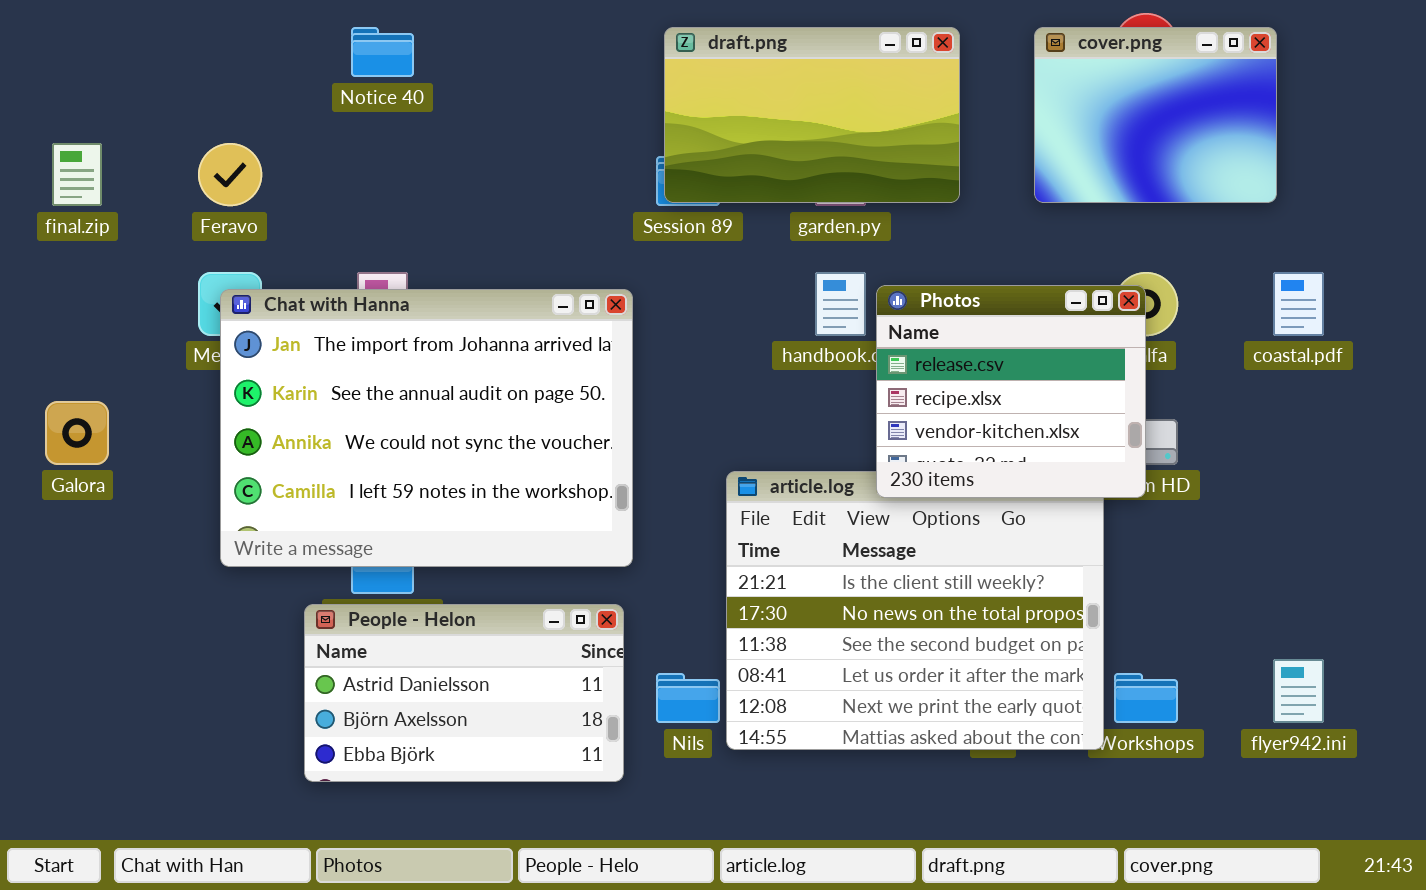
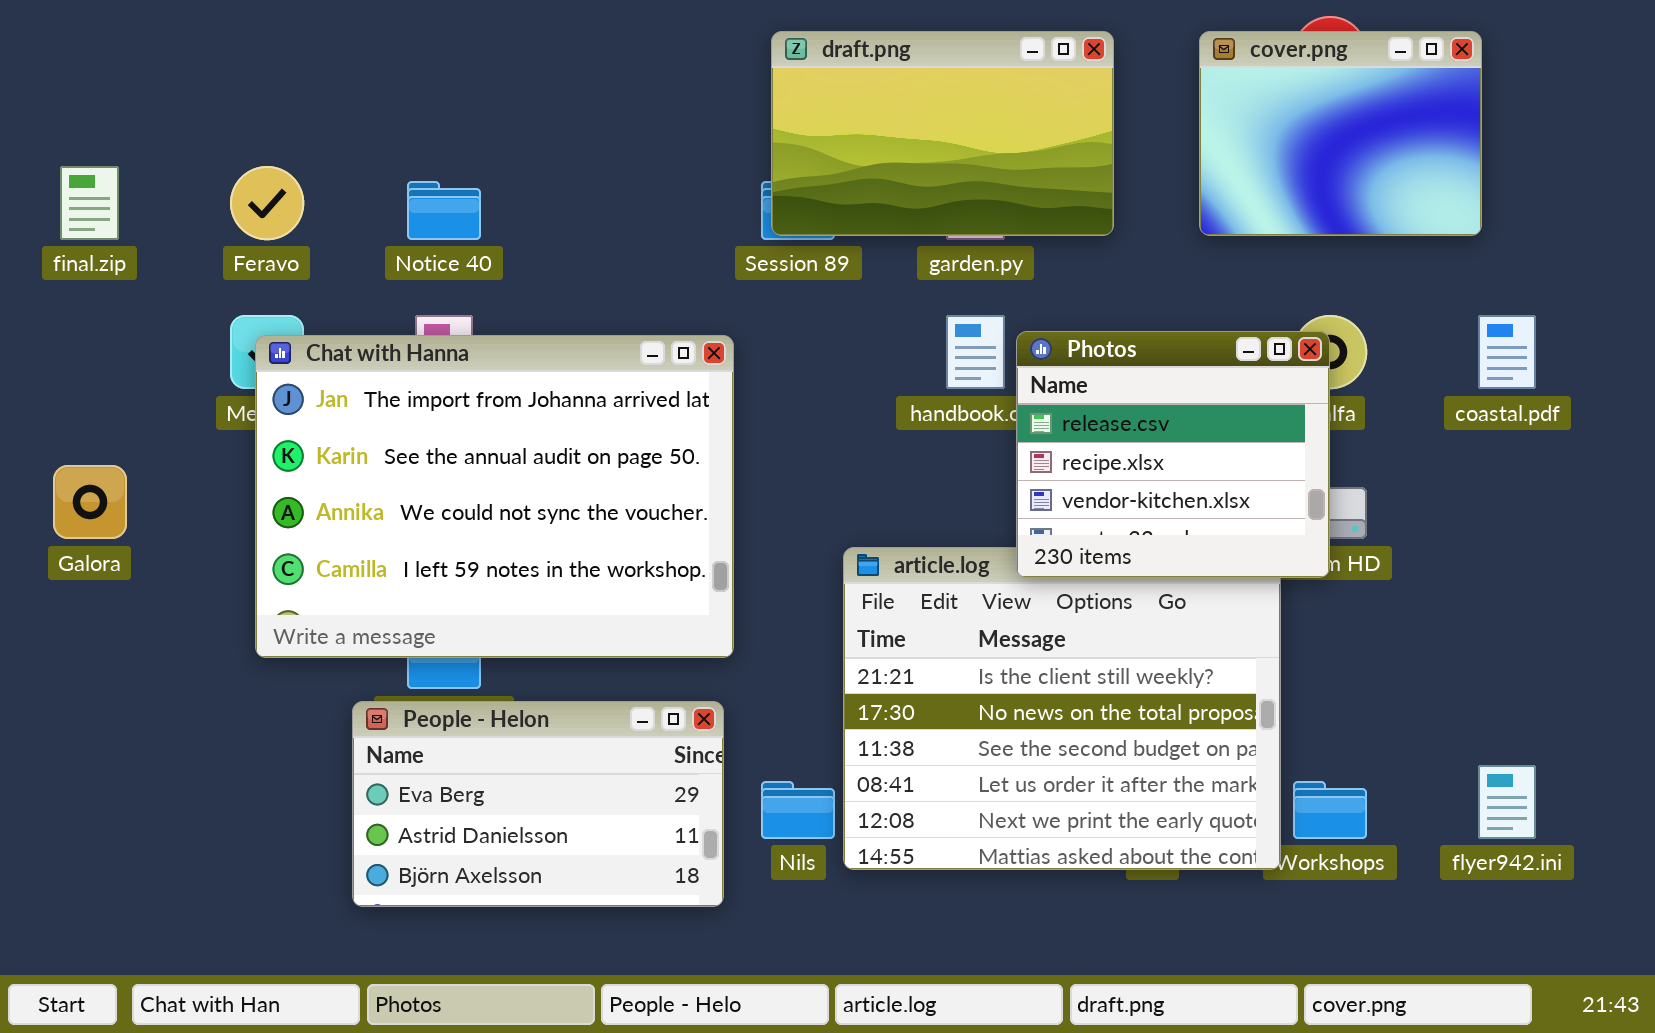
Notice 40: [351,27,414,77] -> [407,181,481,240], moved
People - Helon: [304,604,624,782] -> [352,701,724,907], scrolled up 1 row

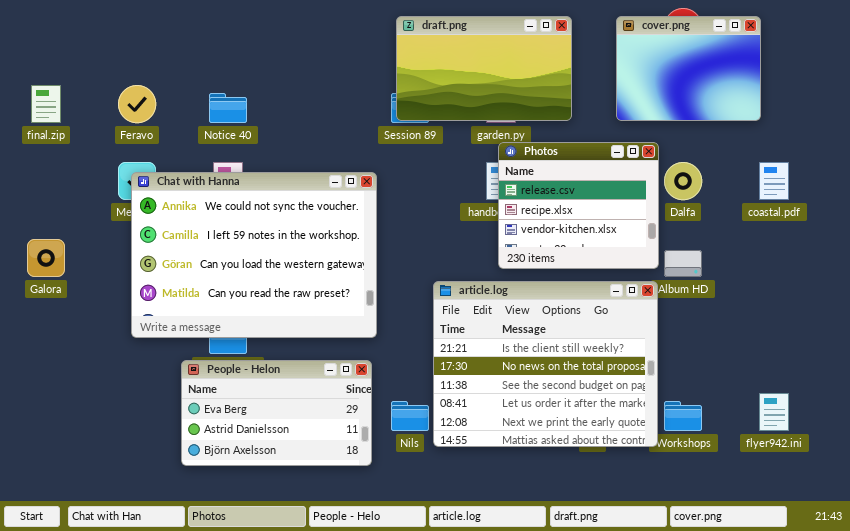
Photos: [1016,331,1330,578] -> [498,142,659,269], moved
Chat with Hanna: [255,335,734,658] -> [131,172,377,338], scrolled down 2 rows

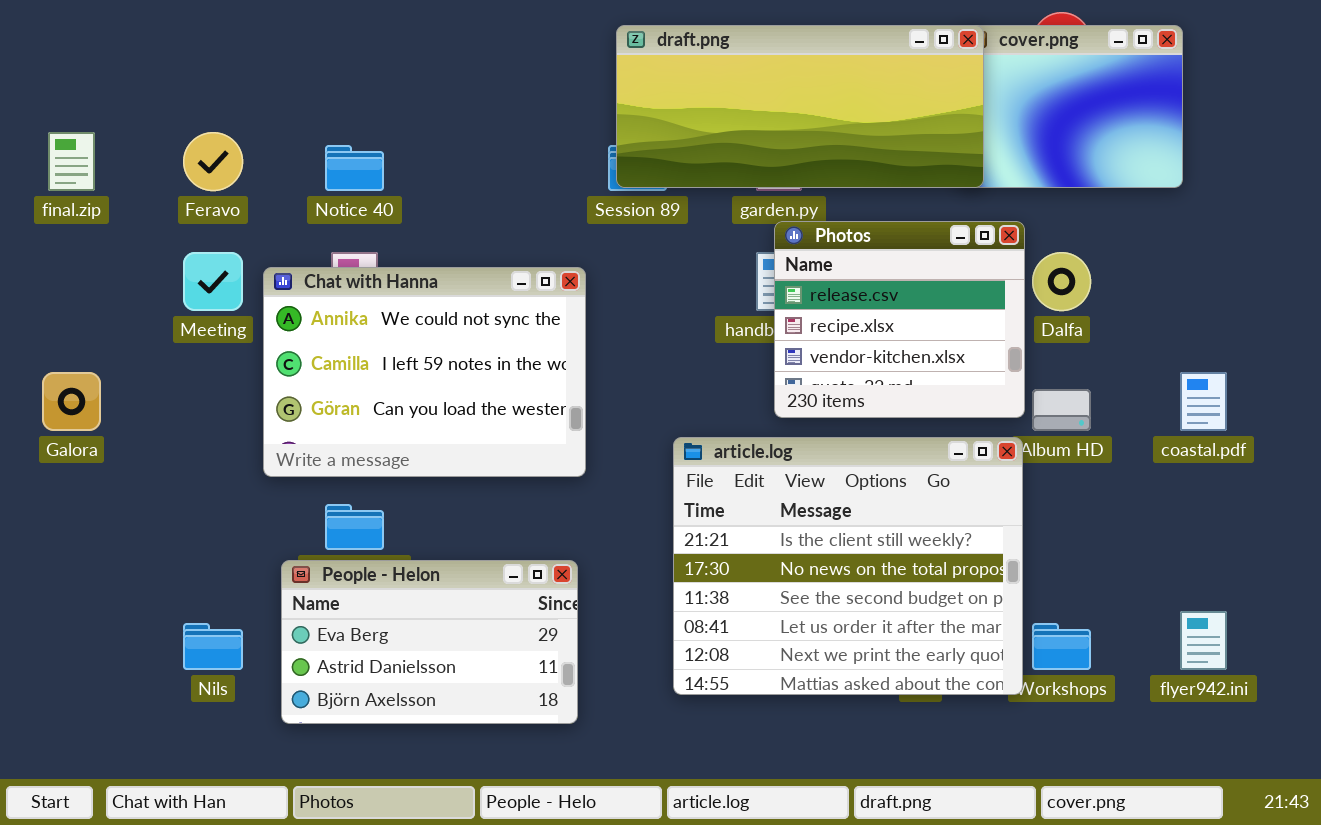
draft.png: [396,16,572,121] -> [616,25,984,188], resized
coastal.pdf: [759,162,789,200] -> [1180,372,1227,431], moved
Chat with Hanna: [131,172,377,338] -> [263,267,586,477], resized
Nils: [391,401,429,431] -> [183,623,243,670], moved

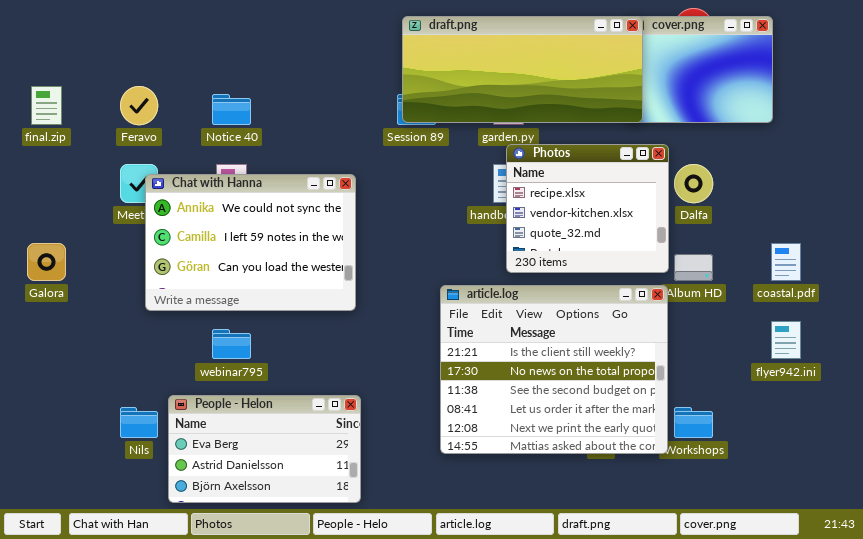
Photos: [774,221,1025,418] -> [506,144,669,273], scrolled down 1 row
Chat with Hanna: [263,267,586,477] -> [145,174,356,311], moved
People - Helon: [281,560,578,724] -> [168,395,361,503], moved
flyer942.ini: [1180,611,1227,670] -> [771,321,801,359], moved

